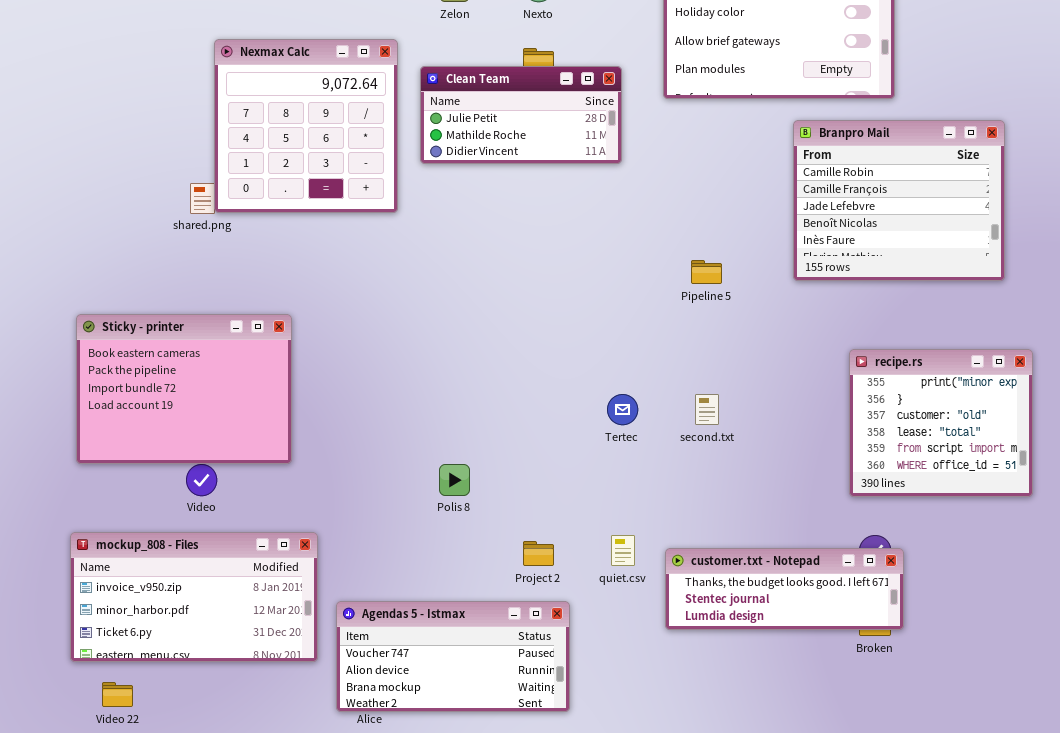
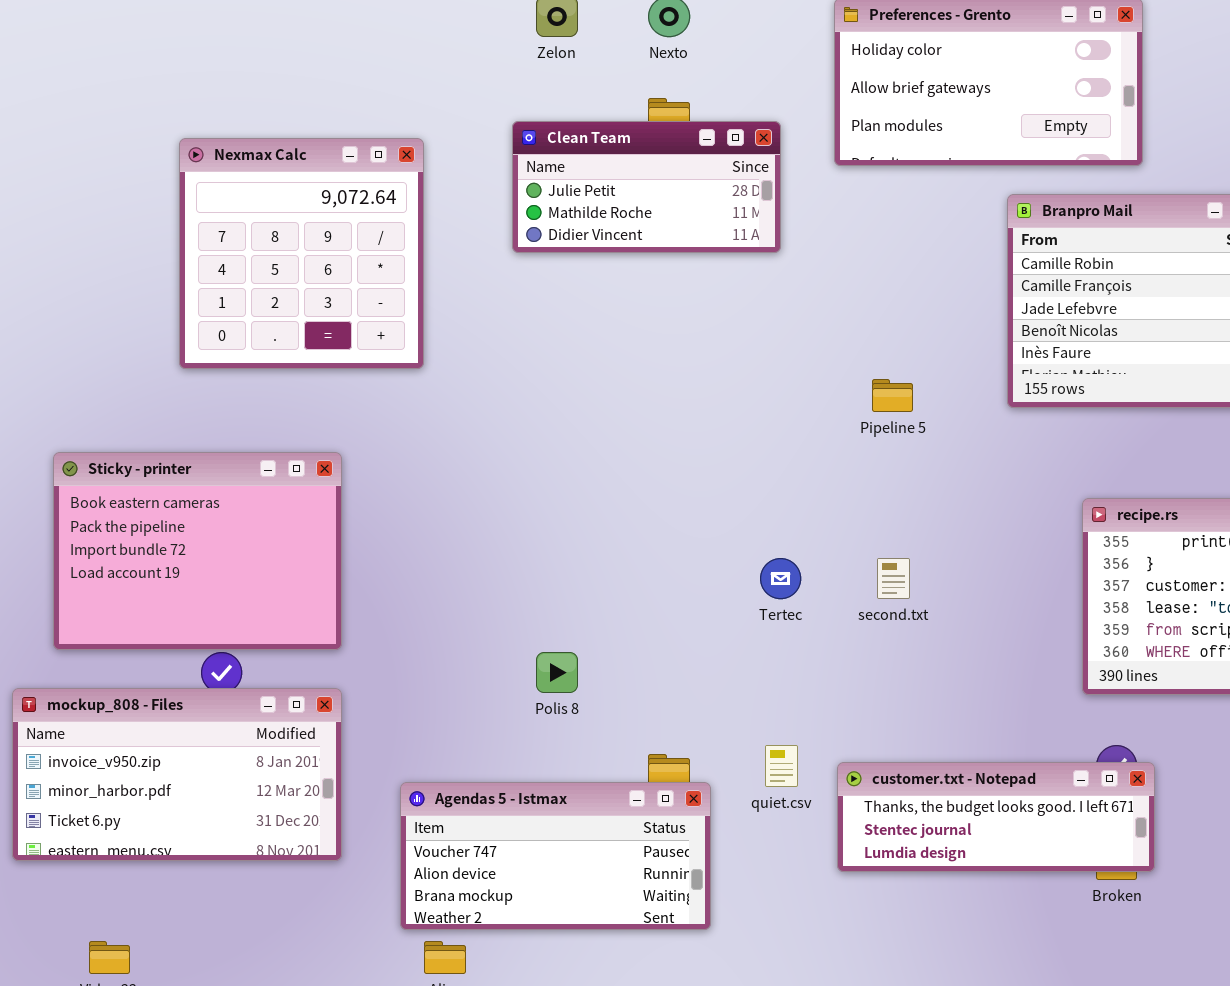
Nexmax Calc: [214,39,398,213] -> [179,138,424,369], moved
mockup_808 - Files: [70,532,318,662] -> [12,688,342,861], moved
Agendas 5 - Istmax: [336,601,570,712] -> [400,782,711,930], moved

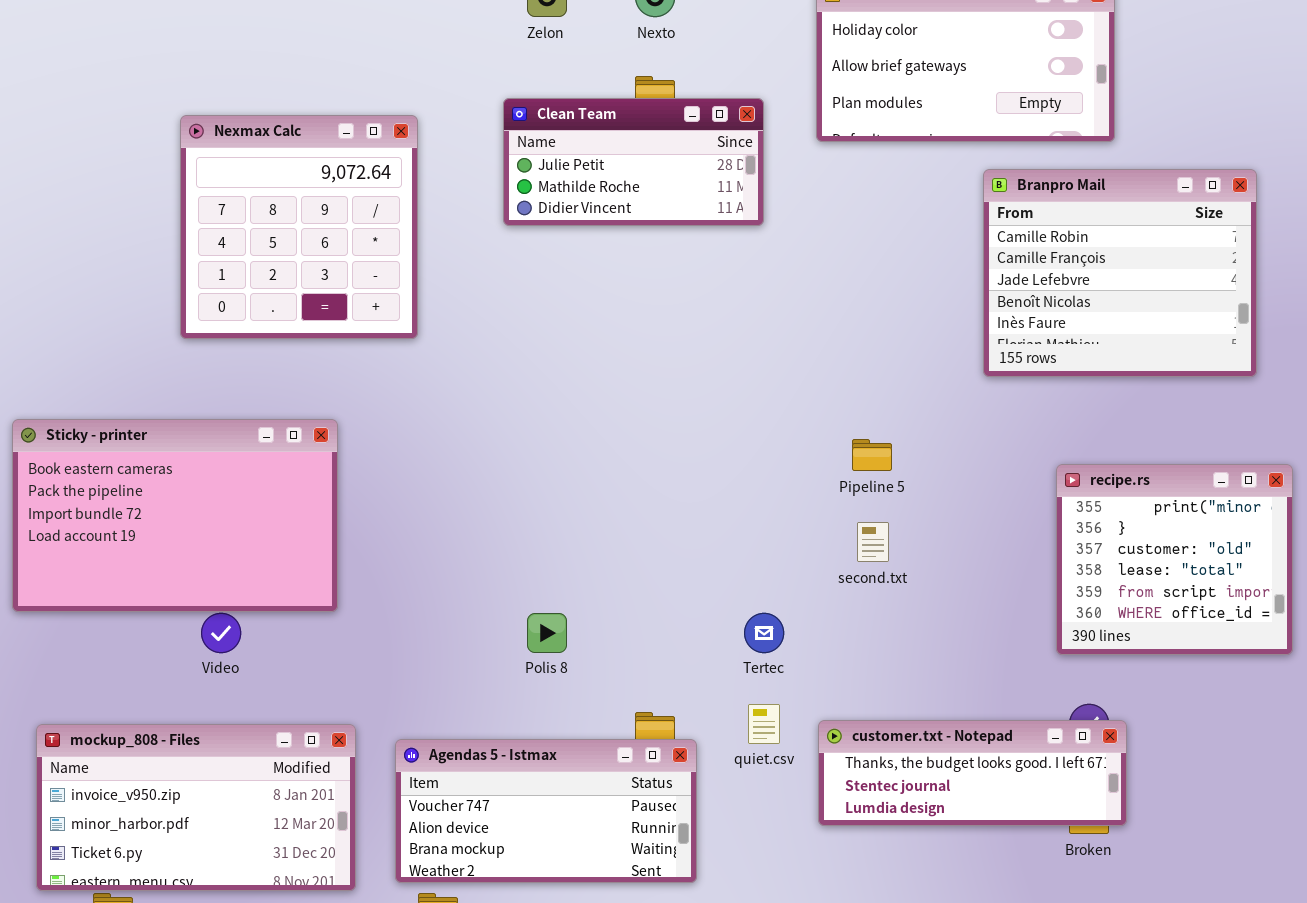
Pipeline 5: [872,379,913,412] -> [852,439,892,471], moved
Sticky - printer: [53,452,342,650] -> [12,419,338,612], resized
Tertec: [760,558,801,599] -> [744,613,784,653], moved
mockup_808 - Files: [12,688,342,861] -> [36,724,356,891], moved

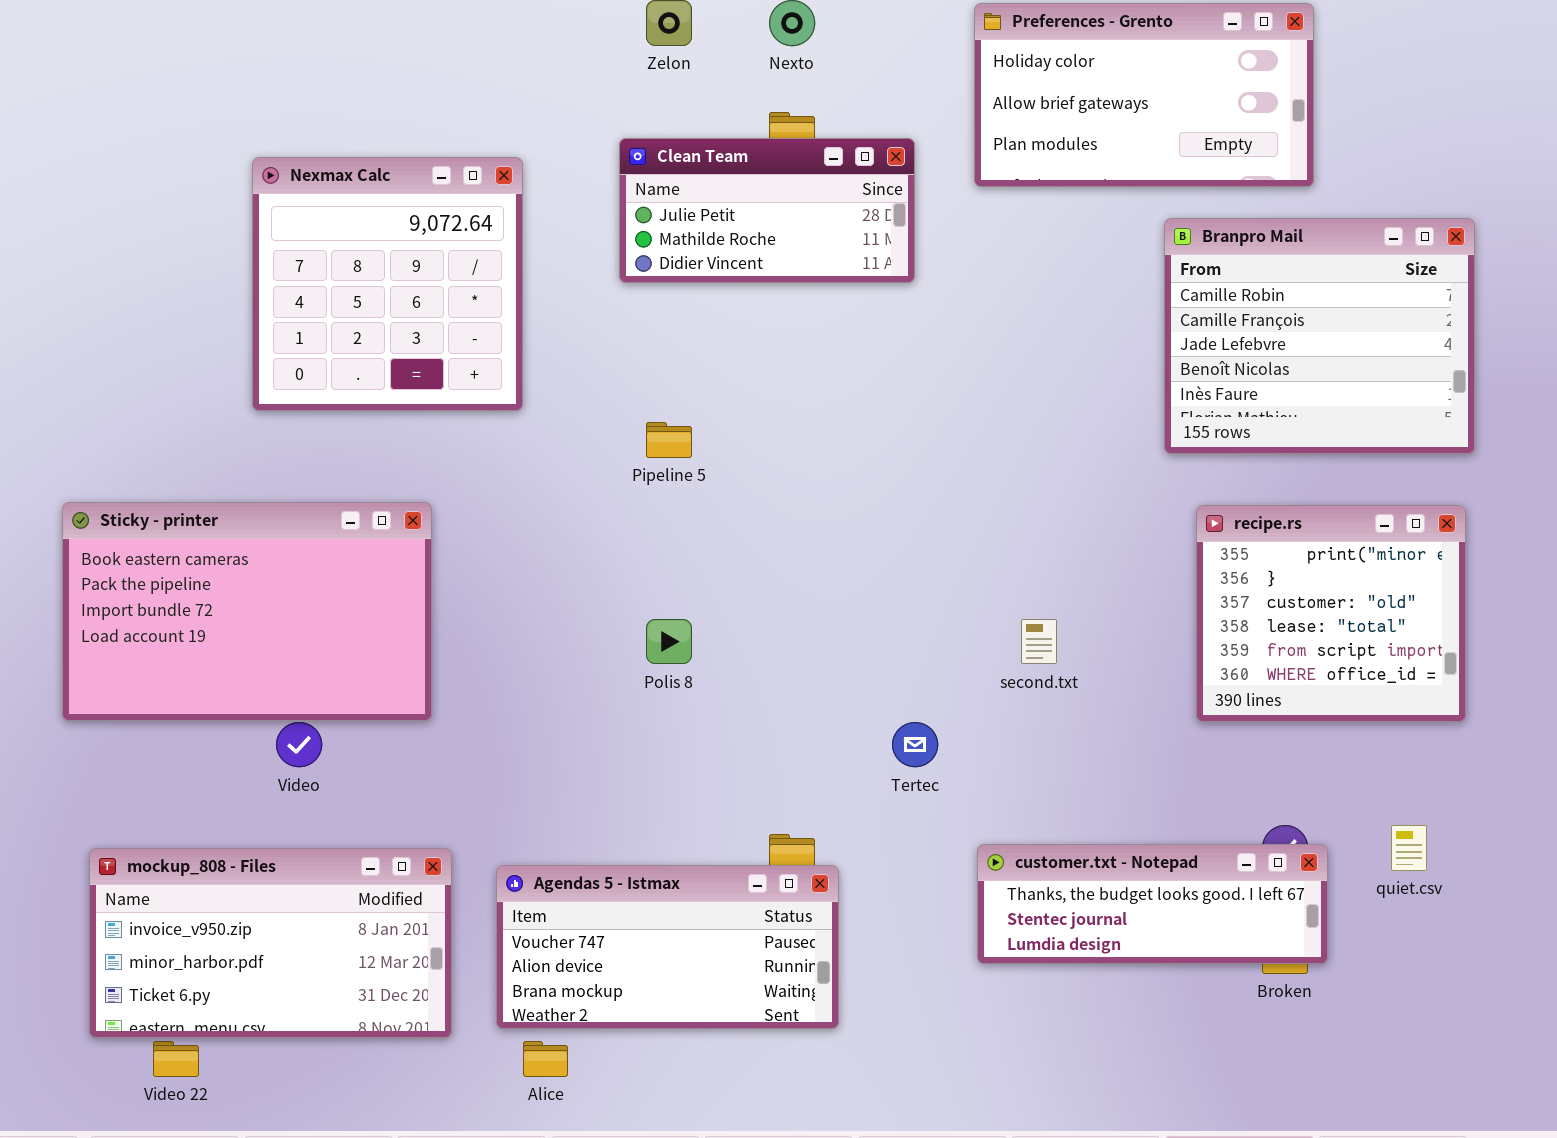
Pipeline 5: [852,439,892,471] -> [646,422,692,458], moved
recipe.rs: [1056,464,1293,655] -> [1196,505,1466,722], moved
Polis 8: [527,613,567,653] -> [646,619,692,664], moved
quiet.csv: [748,704,780,744] -> [1391,825,1427,871], moved

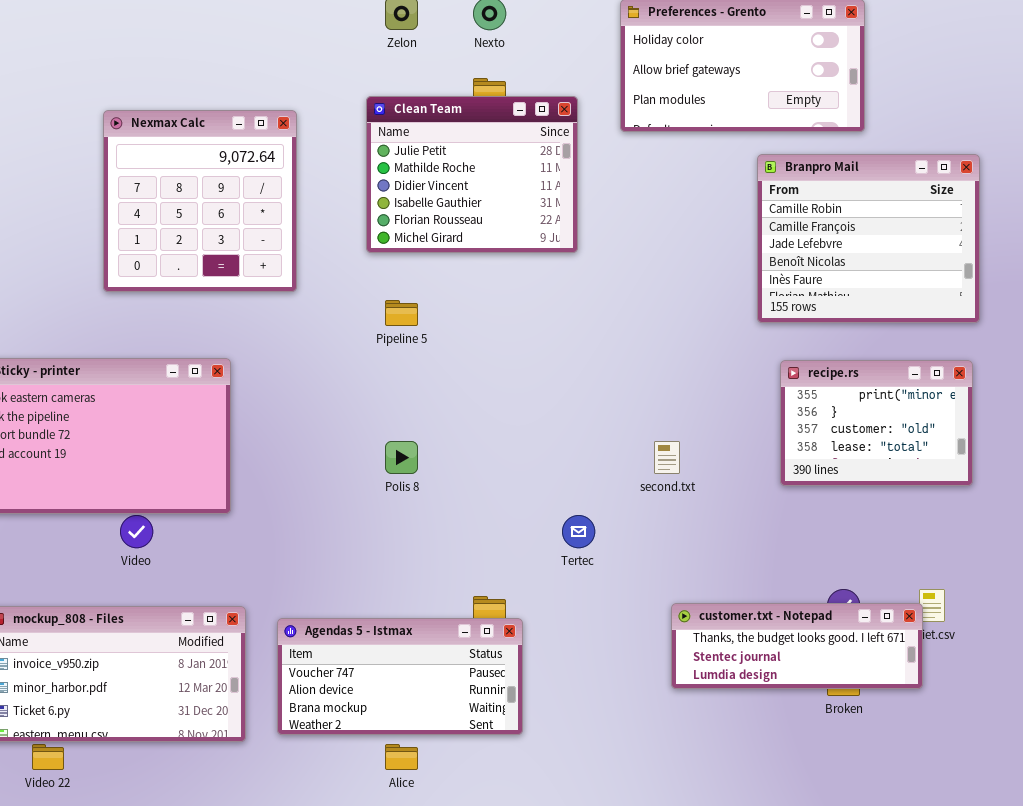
Clean Team: [619,138,915,283] -> [366,96,578,253], resized
recipe.rs: [1196,505,1466,722] -> [780,360,973,486], resized
customer.txt - Notepad: [977,844,1328,964] -> [671,603,923,689], moved
Alice: [523,1041,568,1077] -> [385,744,418,770], moved

